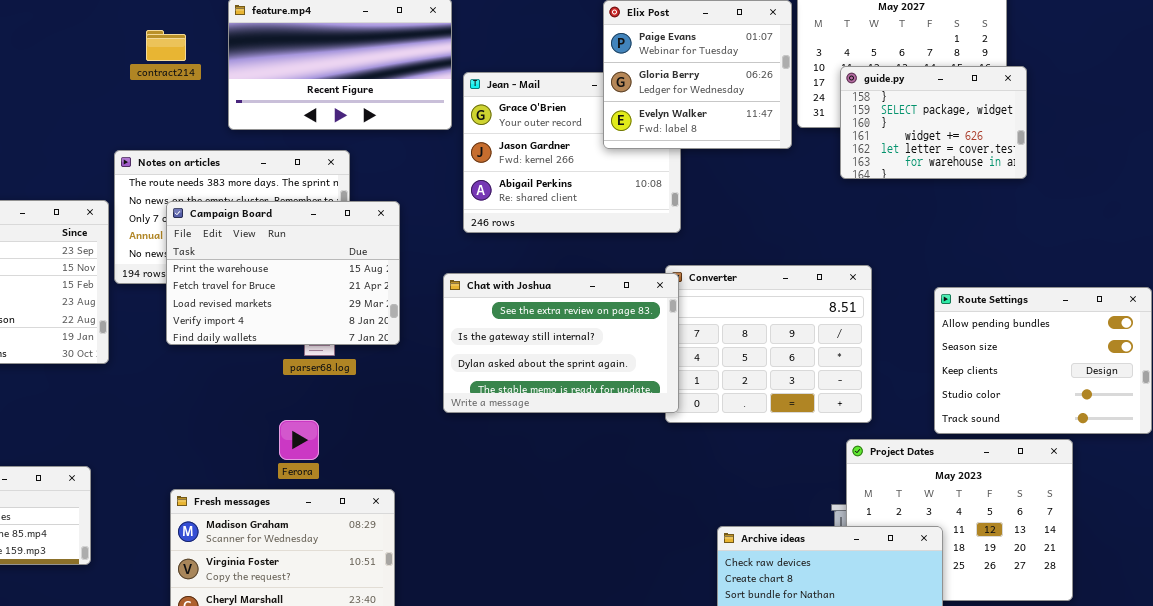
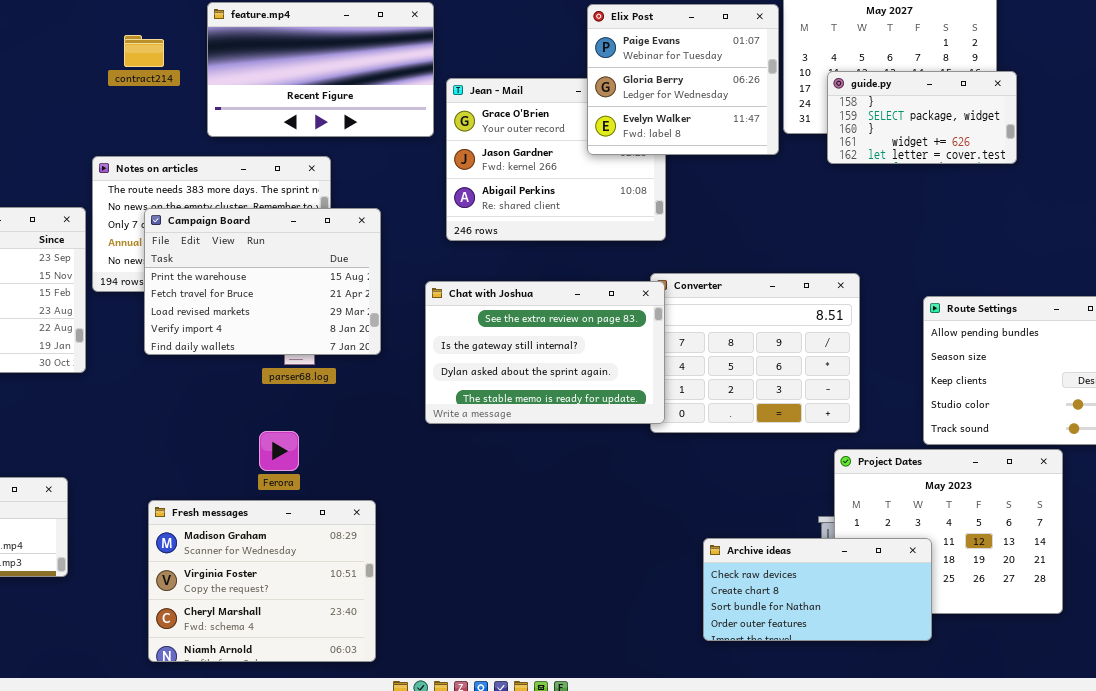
guide.py: [840,66,1027,179] -> [827,71,1017,164], resized

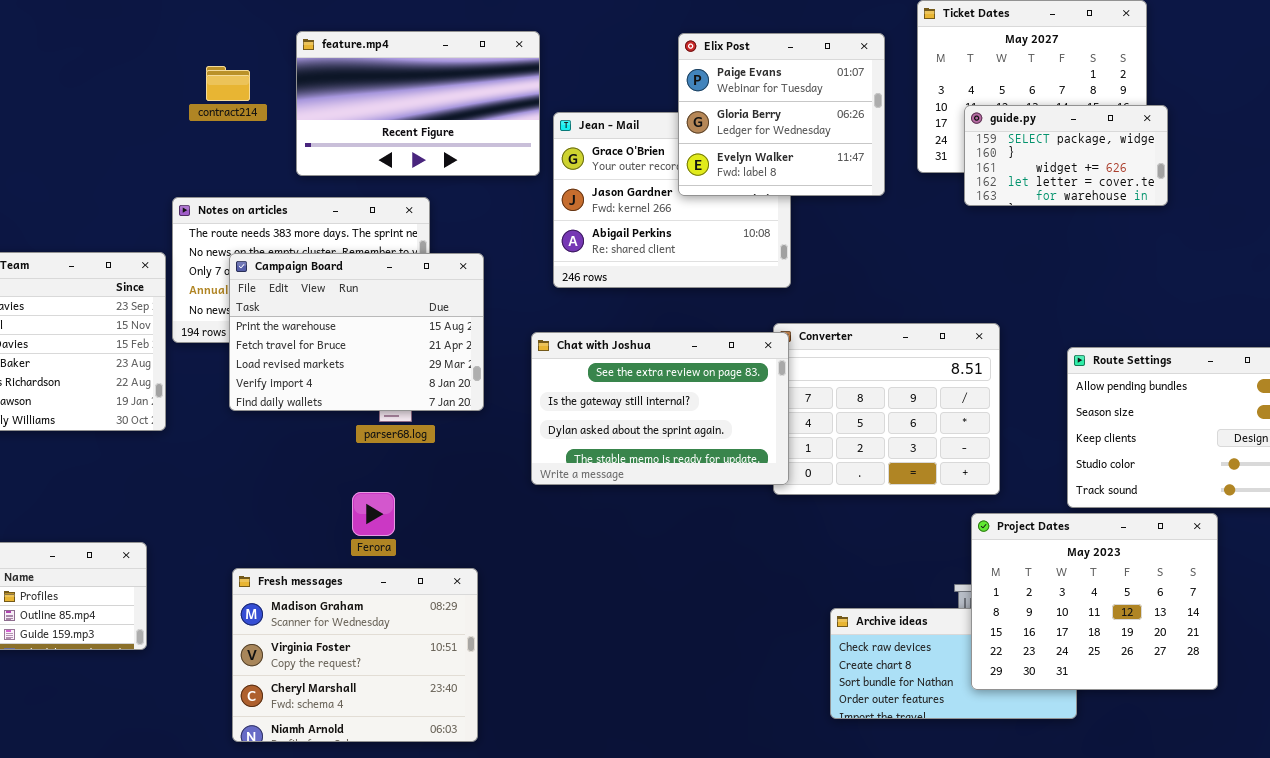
Elix Post: [587,4,779,155] -> [678,33,885,196], moved
guide.py: [827,71,1017,164] -> [964,105,1168,206], scrolled down 1 row
Project Dates: [834,449,1063,614] -> [971,513,1218,690], raised

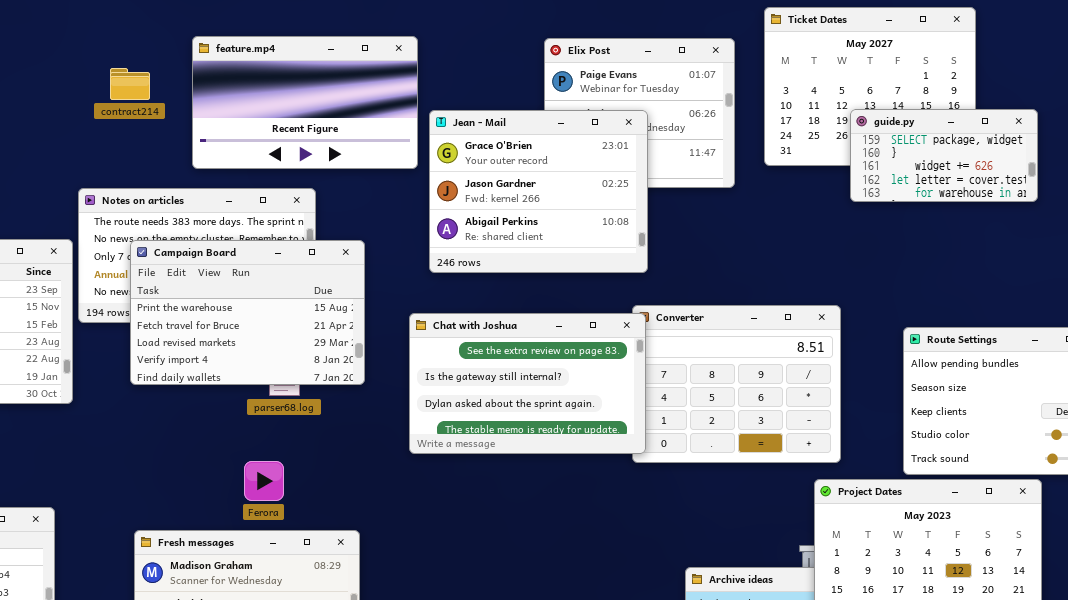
guide.py: [964,105,1168,206] -> [850,109,1038,202], moved
Jean - Mail: [553,112,791,288] -> [429,110,648,273], raised

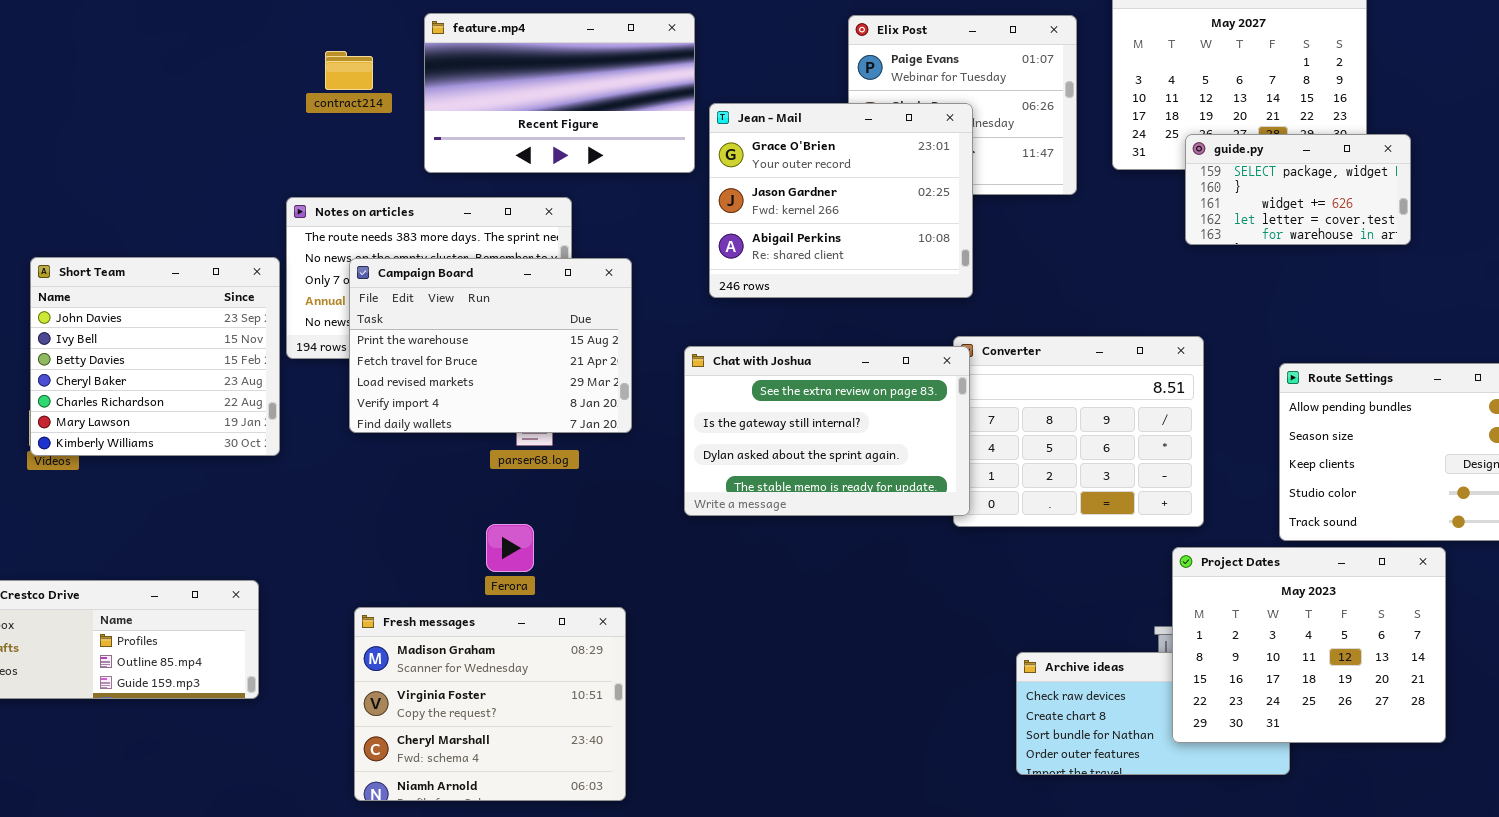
guide.py: [850,109,1038,202] -> [1185,134,1411,245], moved

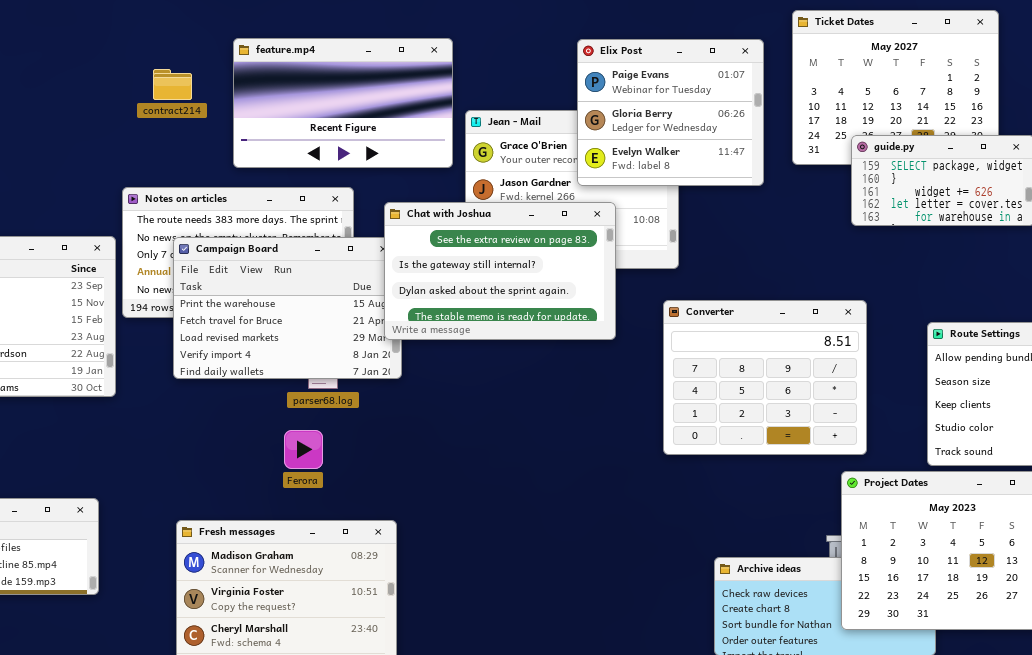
Elix Post: [848,15,1077,195] -> [577,39,764,186], raised
Chat with Joshua: [684,346,970,516] -> [384,202,616,340], moved
Ferora: [486,524,534,572] -> [284,430,323,469], moved

